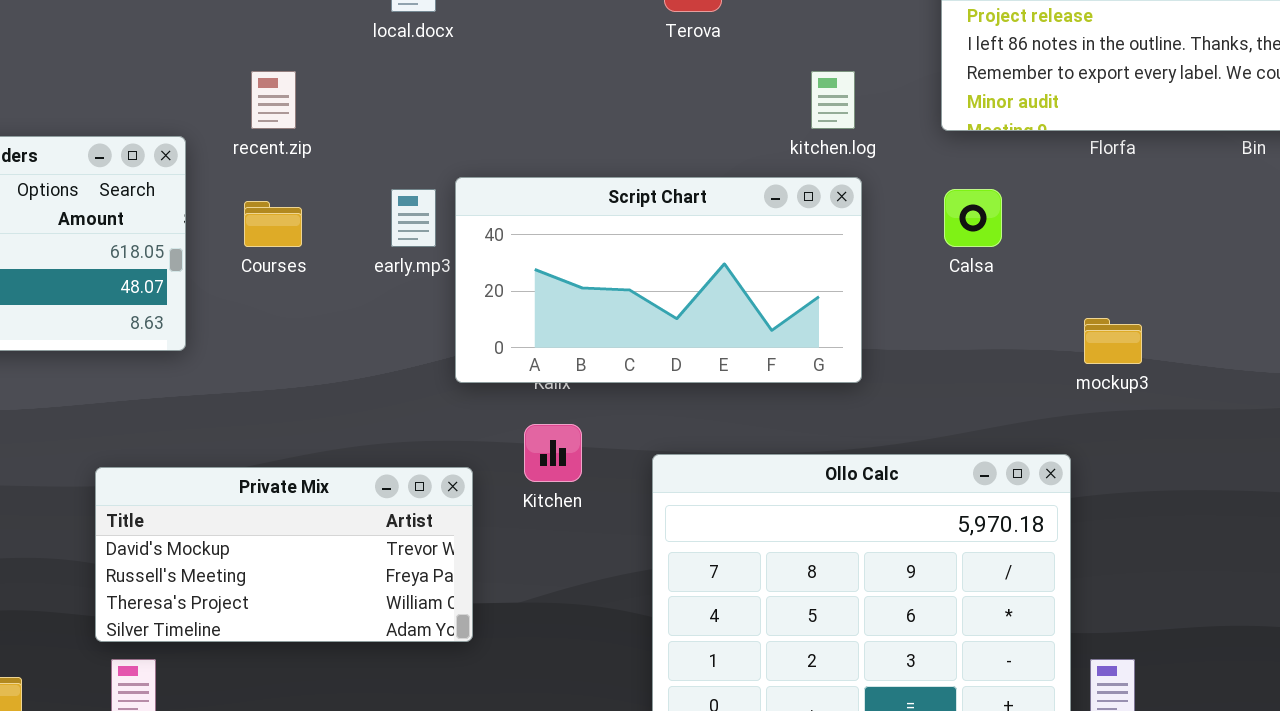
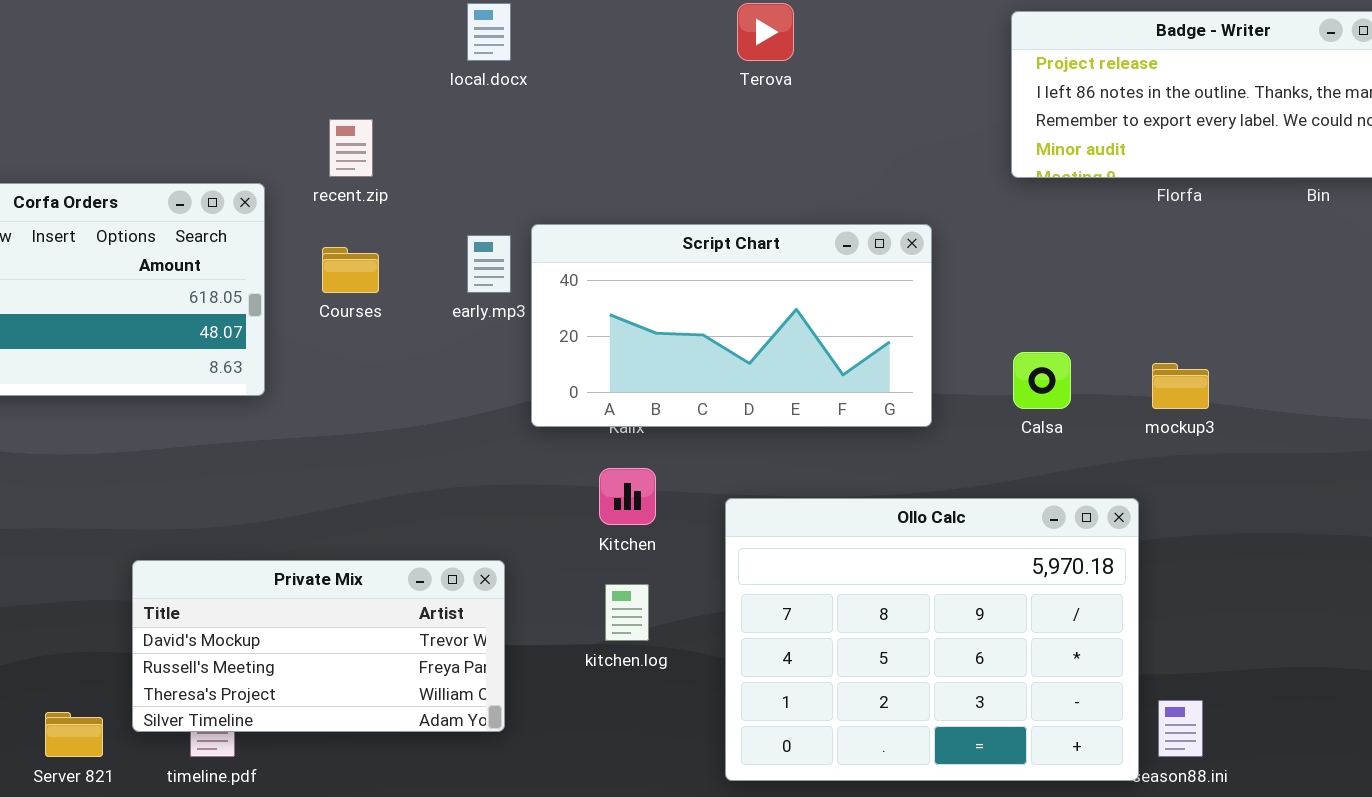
kitchen.log: [811,71,855,129] -> [605,584,649,641], moved
Calsa: [944,189,1002,247] -> [1013,352,1071,409], moved
Private Mix: [95,467,473,642] -> [132,560,505,732], moved

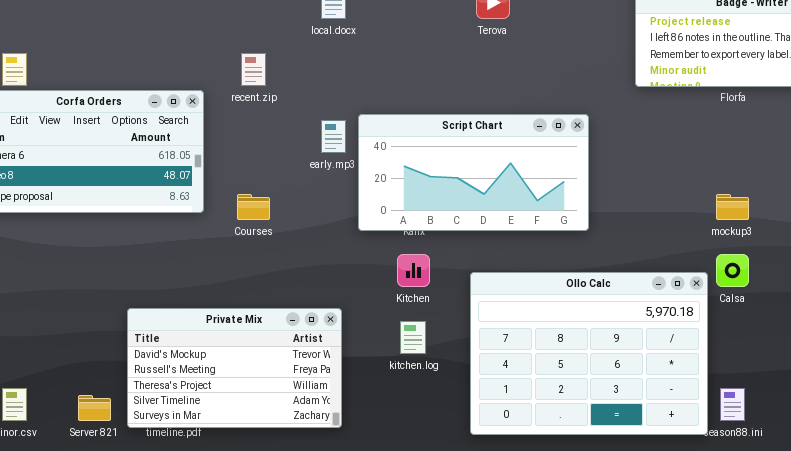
Courses: [322,247,379,293] -> [237,194,270,220], moved
Calsa: [1013,352,1071,409] -> [716,254,749,287], moved
Private Mix: [132,560,505,732] -> [127,308,342,428], resized

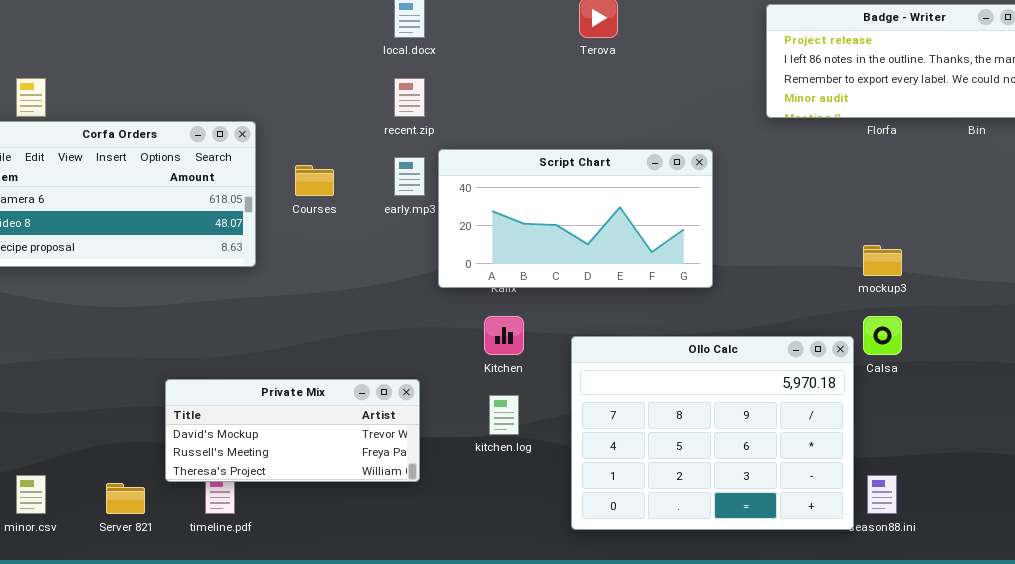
recent.zip: [241,53,266,86] -> [394,78,425,117], moved
Courses: [237,194,270,220] -> [295,165,334,196], moved
Private Mix: [127,308,342,428] -> [165,379,420,482], resized

